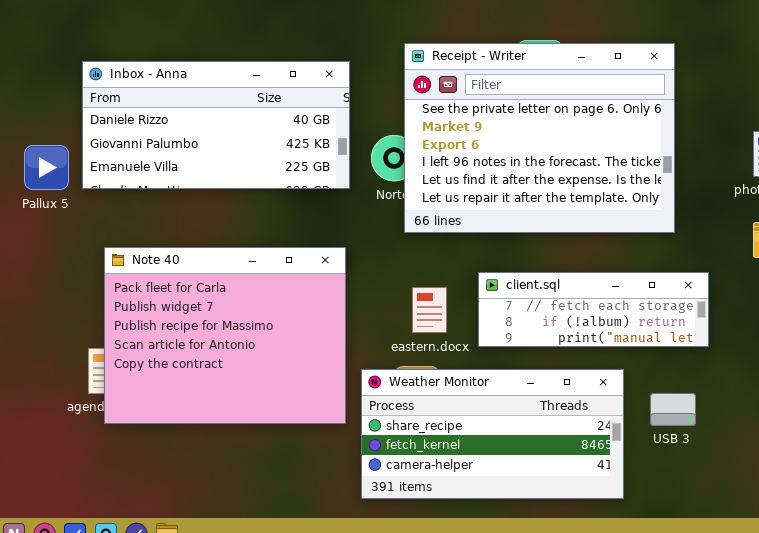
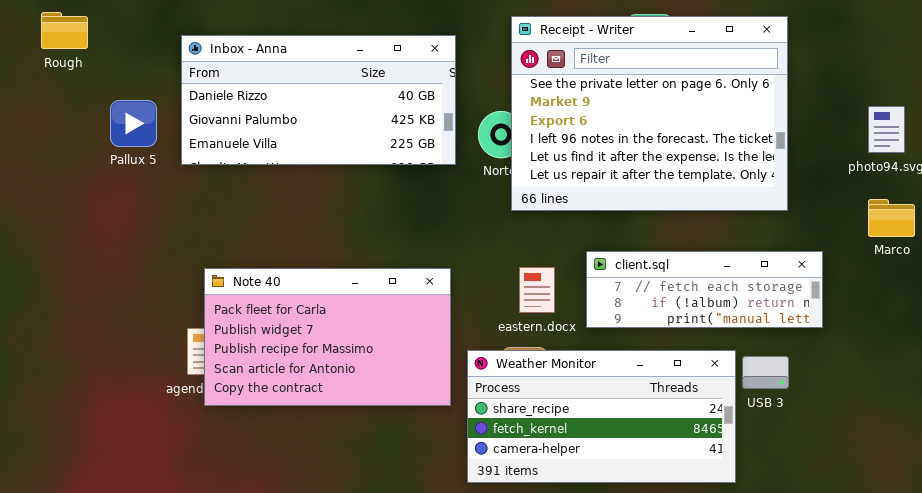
Pallux 5: [24,145,69,190] -> [110,100,157,147], moved
Note 40: [104,247,346,424] -> [204,268,451,406], resized
USB 3: [650,393,696,426] -> [742,356,789,389], moved

